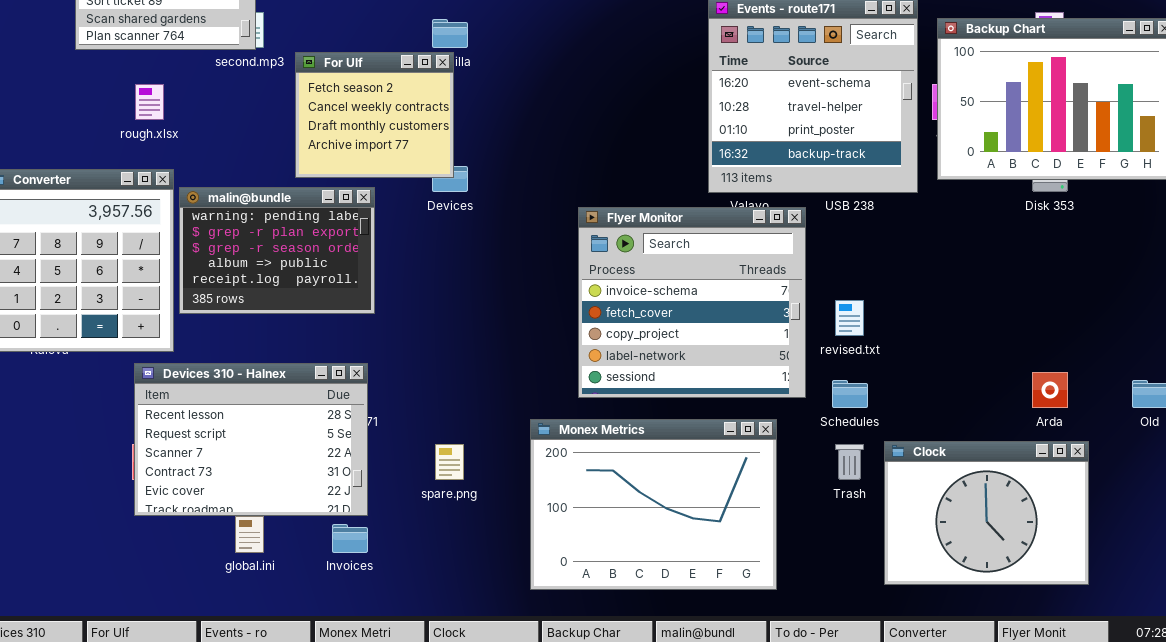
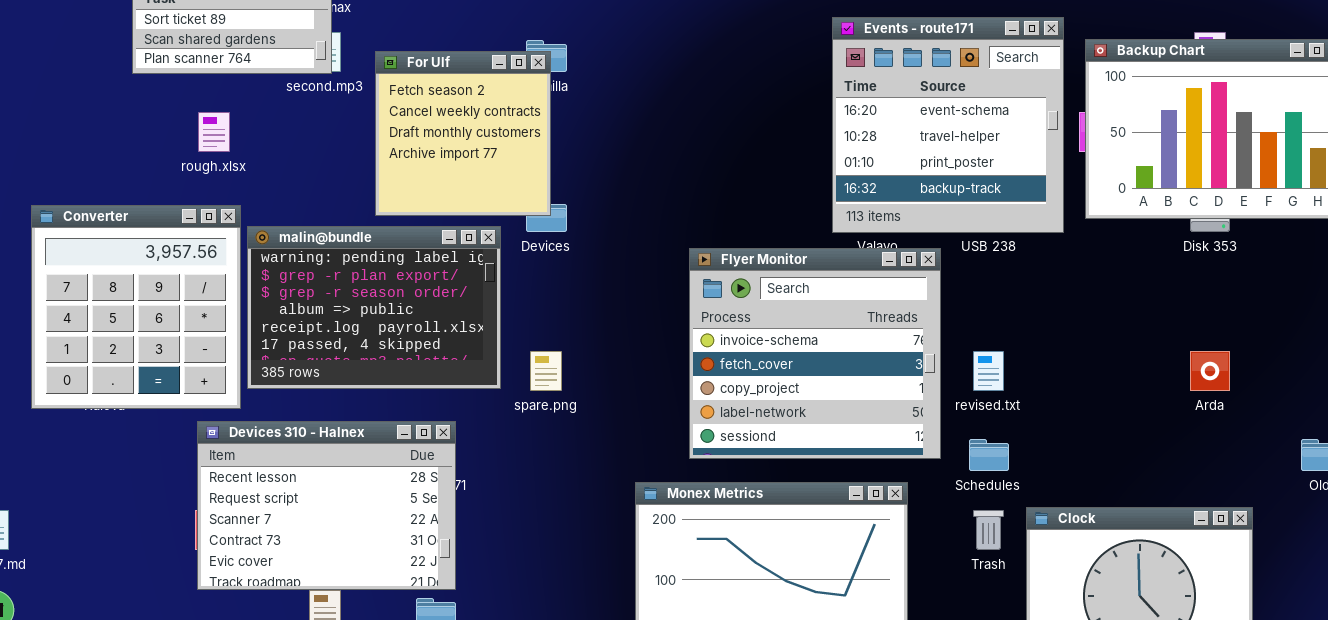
For Ulf: [295,52,454,178] -> [375,51,551,216], resized
malin@bundle: [179,187,375,314] -> [247,226,501,389], resized
Arda: [1032,372,1068,408] -> [1190,351,1230,391], moved
spare.png: [435,444,464,480] -> [530,351,562,391], moved

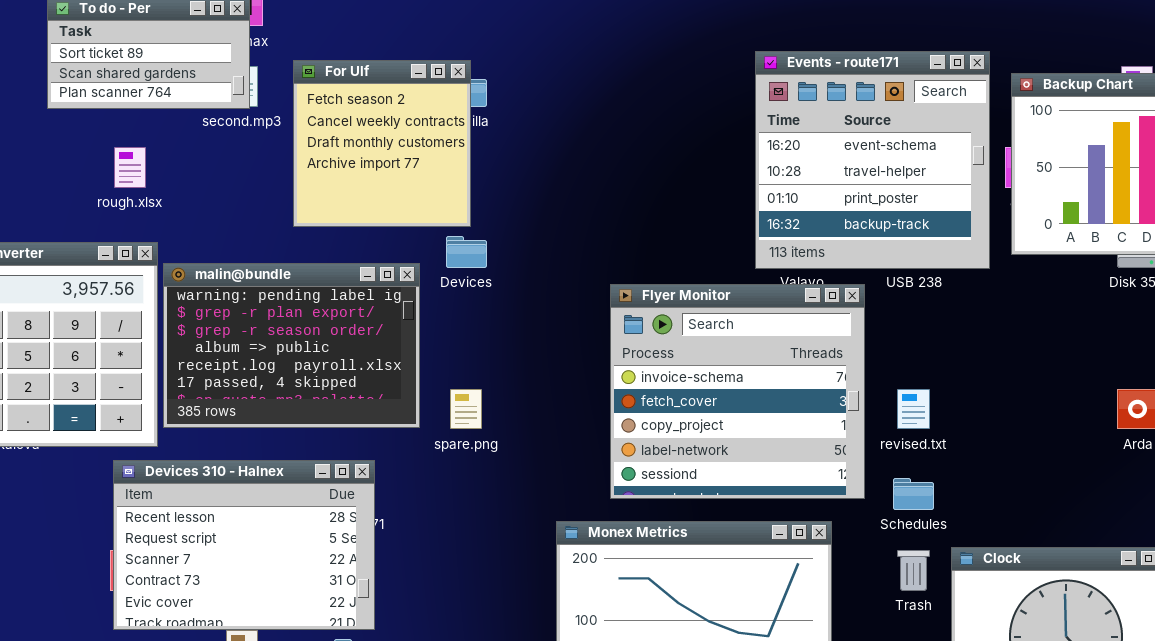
For Ulf: [375,51,551,216] -> [293,60,471,227], moved

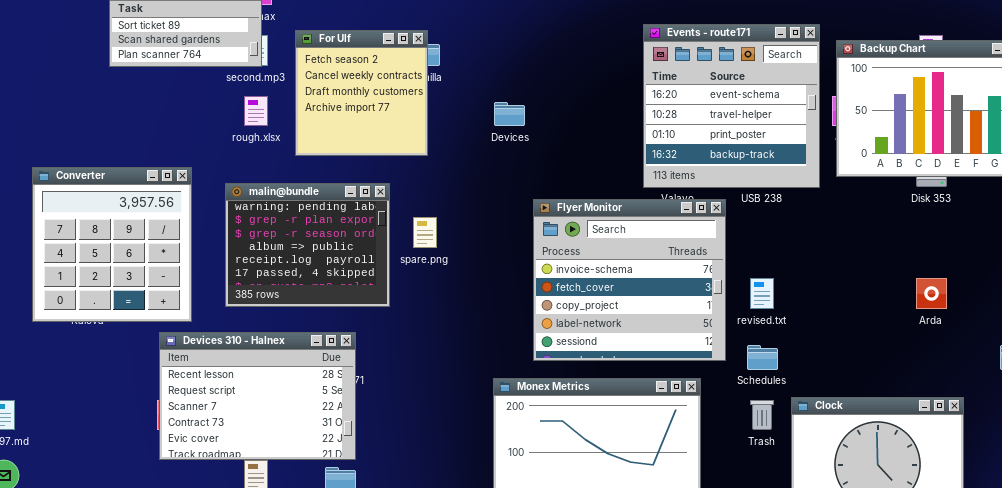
rough.xlsx: [114,147,146,188] -> [244,96,268,126], moved
Devices: [446,236,487,268] -> [494,102,525,126], moved
malin@bundle: [163,263,420,428] -> [225,183,390,307], resized
spare.png: [450,389,482,429] -> [413,217,437,248], moved

